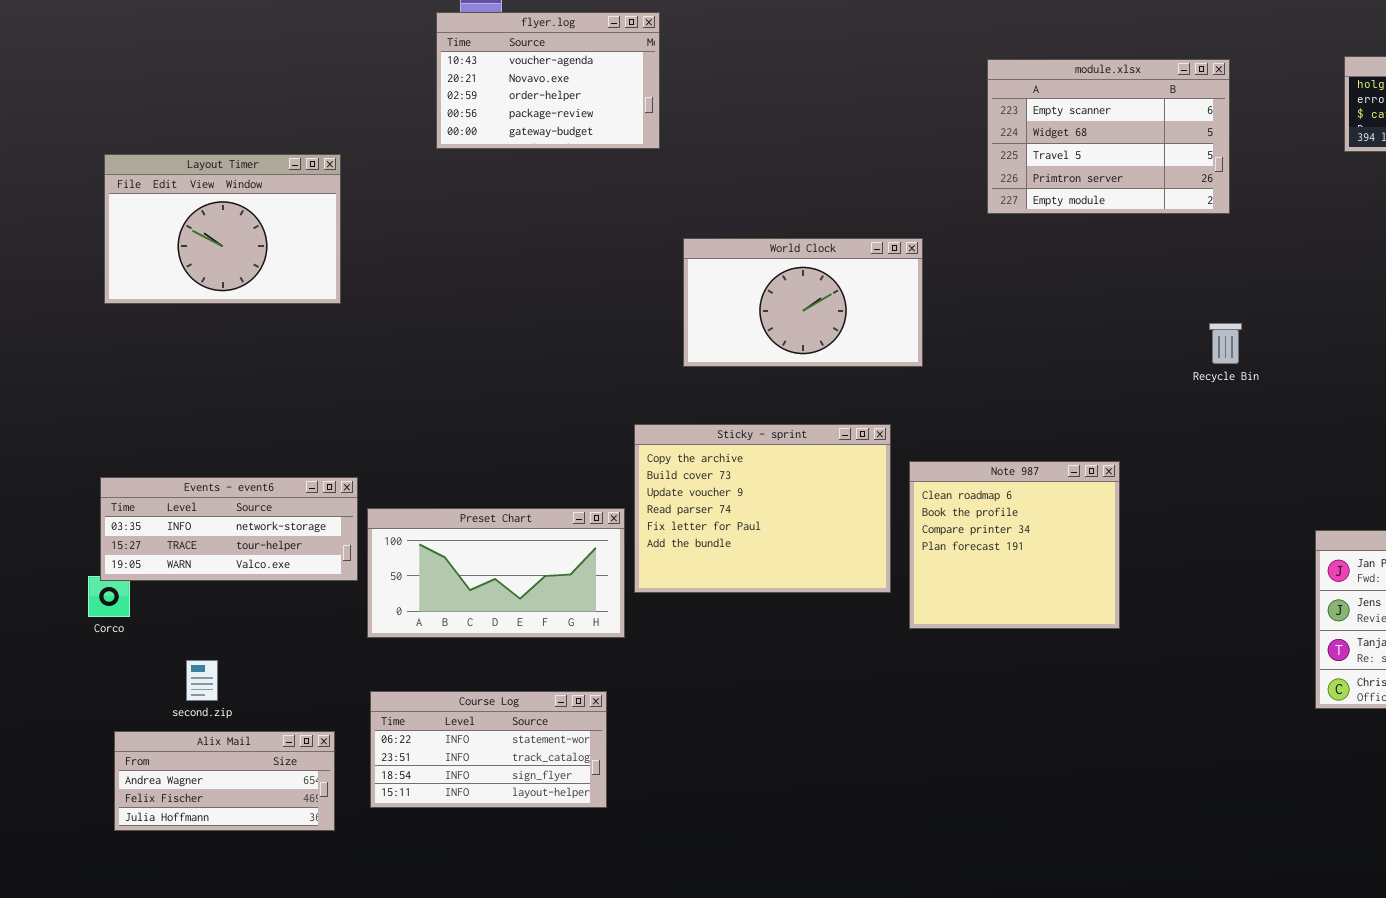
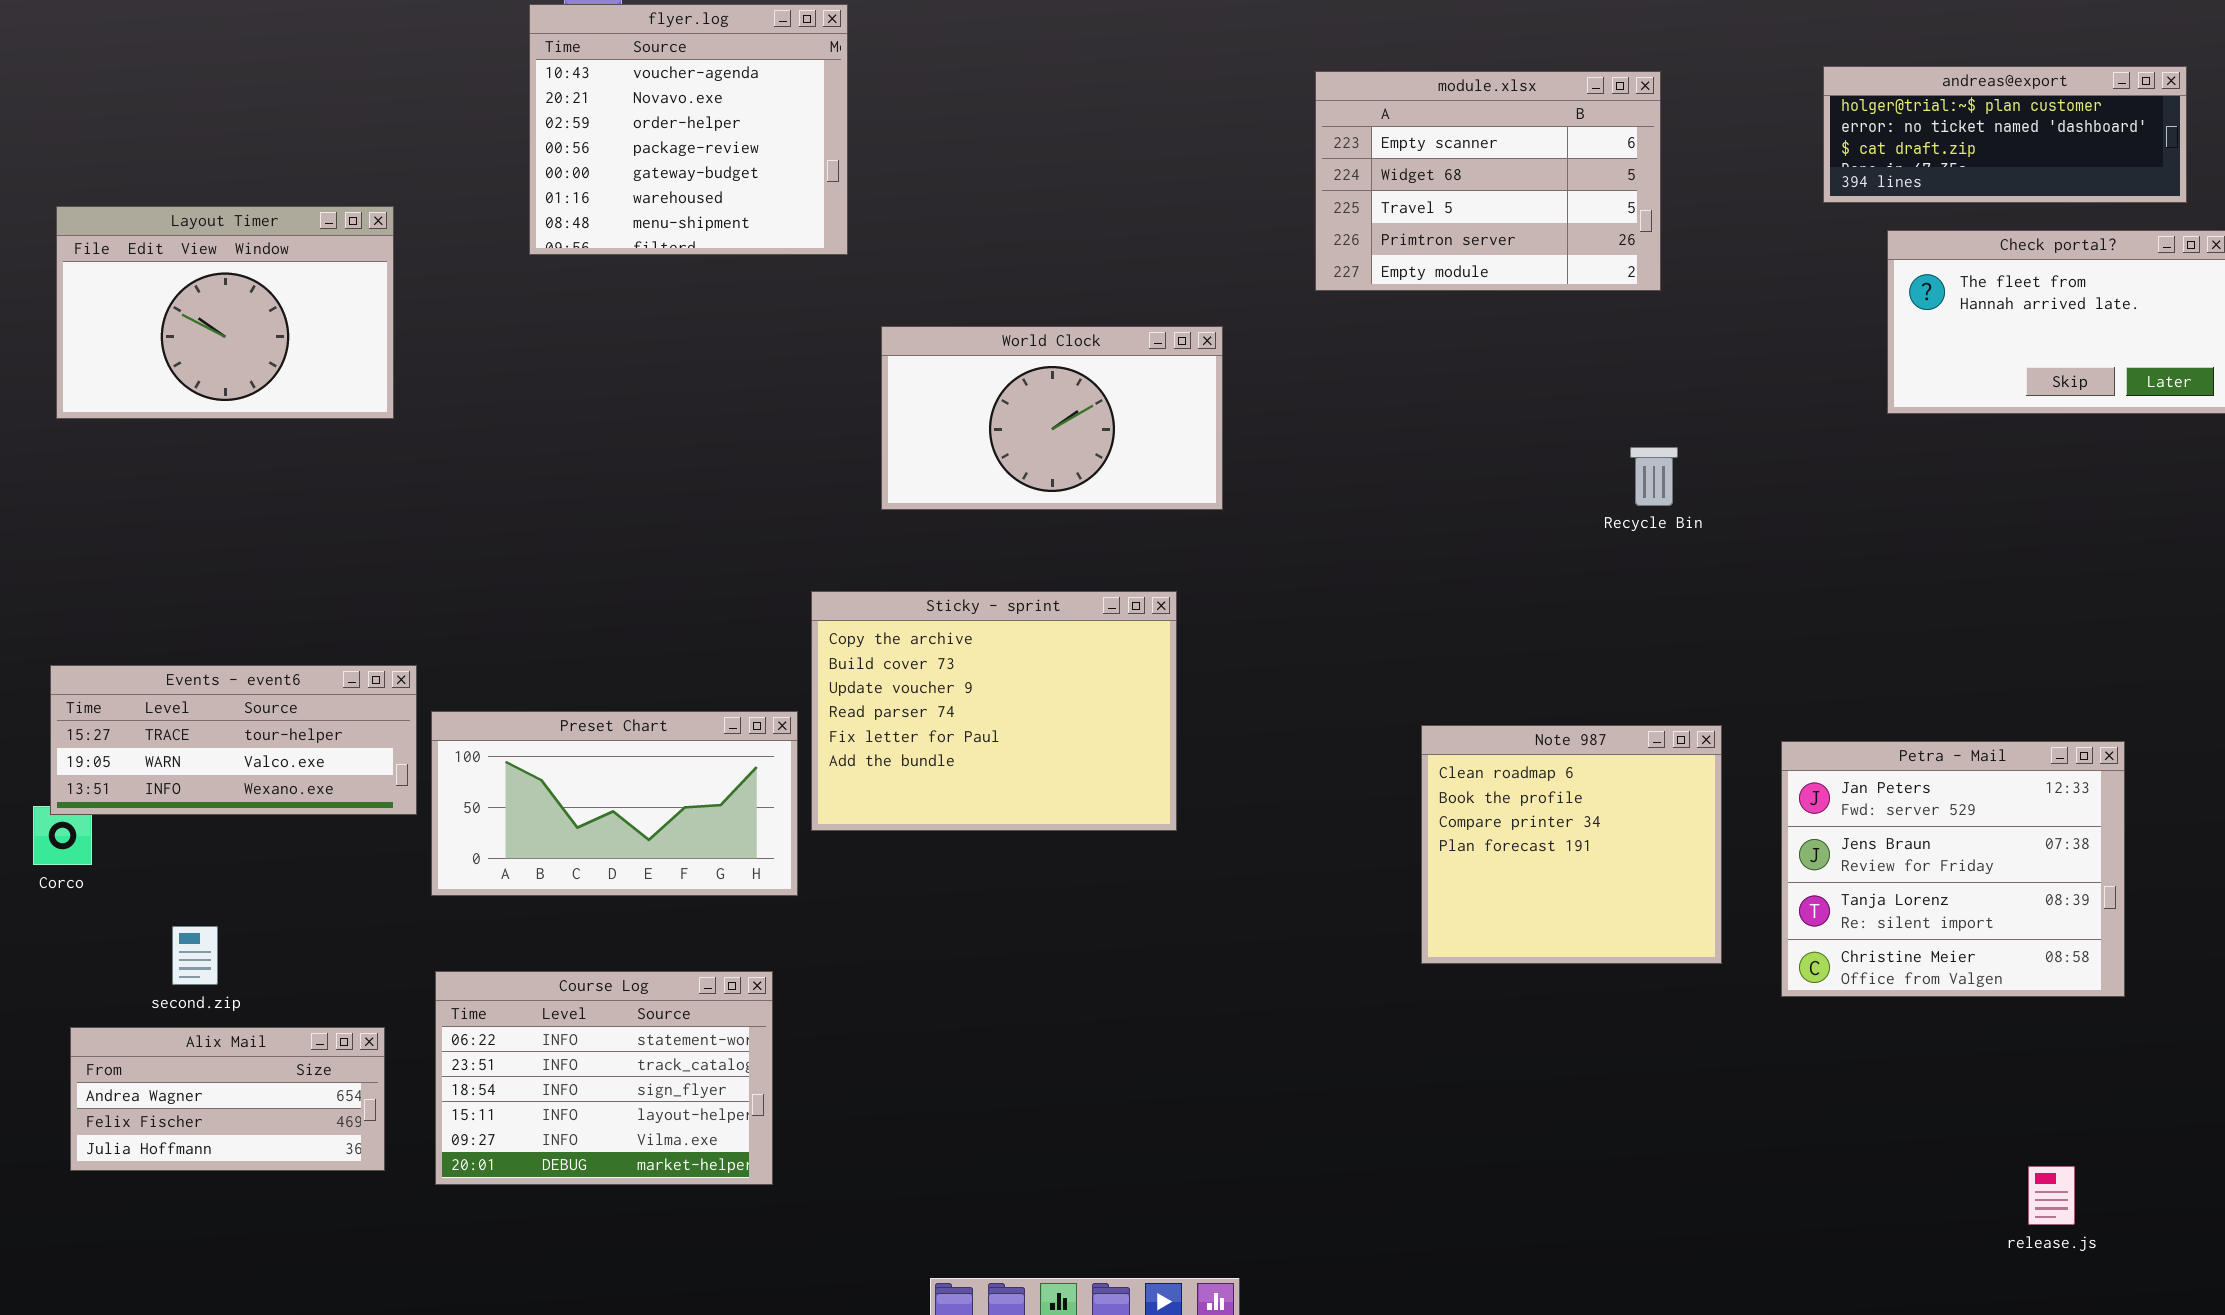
flyer.log: [436,12,660,149] -> [529,4,848,255], resized
Note 987: [909,461,1120,629] -> [1421,725,1722,964], moved
Events - event6: [100,477,358,581] -> [50,665,417,815], scrolled down 1 row
Course Log: [370,691,607,808] -> [435,971,773,1185], resized

